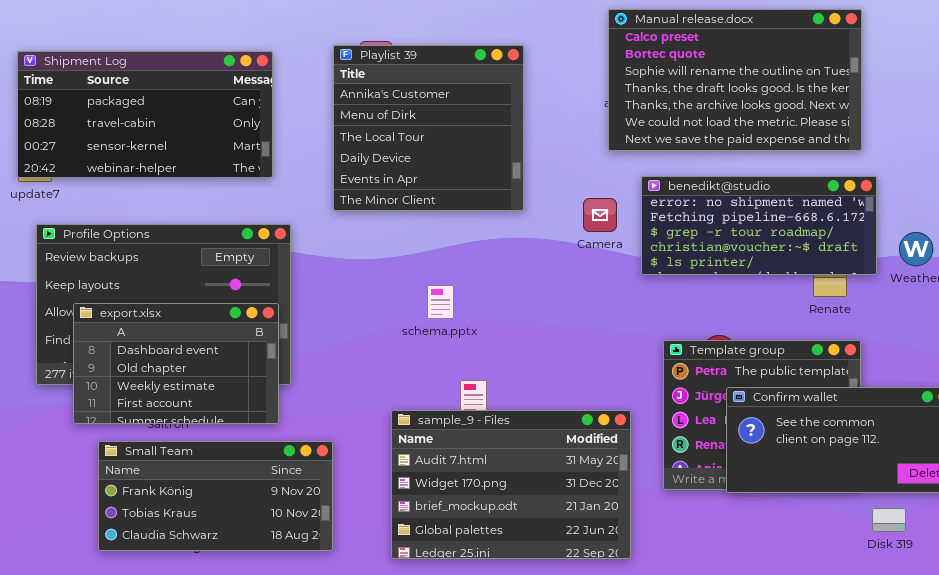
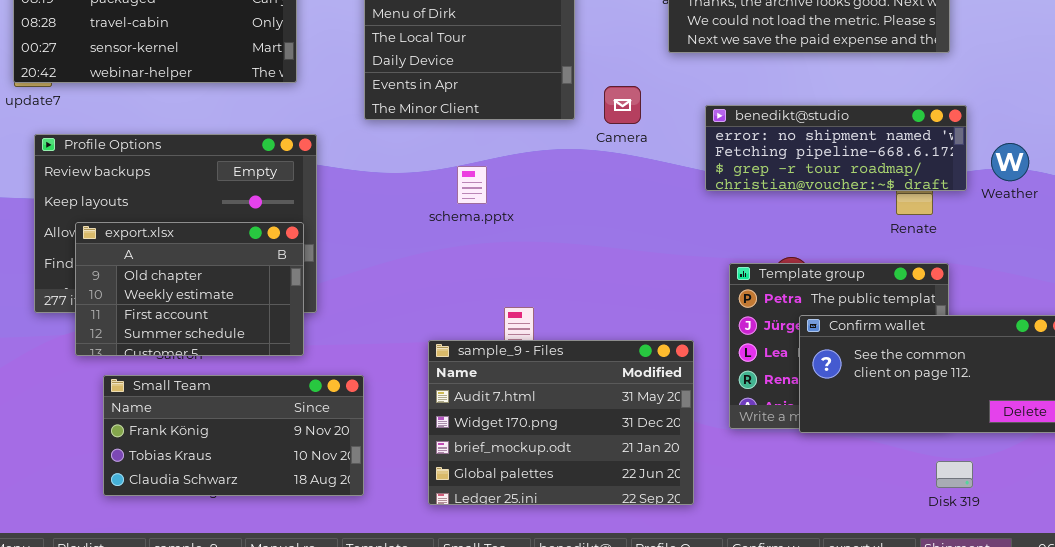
benedikt@studio: [641,176,877,275] -> [705,105,967,191], resized
Camera: [583,198,617,232] -> [604,86,641,124], moved
schema.pptx: [427,285,454,319] -> [457,166,487,204], moved
export.xlsx: [73,303,279,424] -> [75,222,304,356], scrolled down 1 row
Disk 319: [872,508,906,532] -> [936,461,973,488], moved

